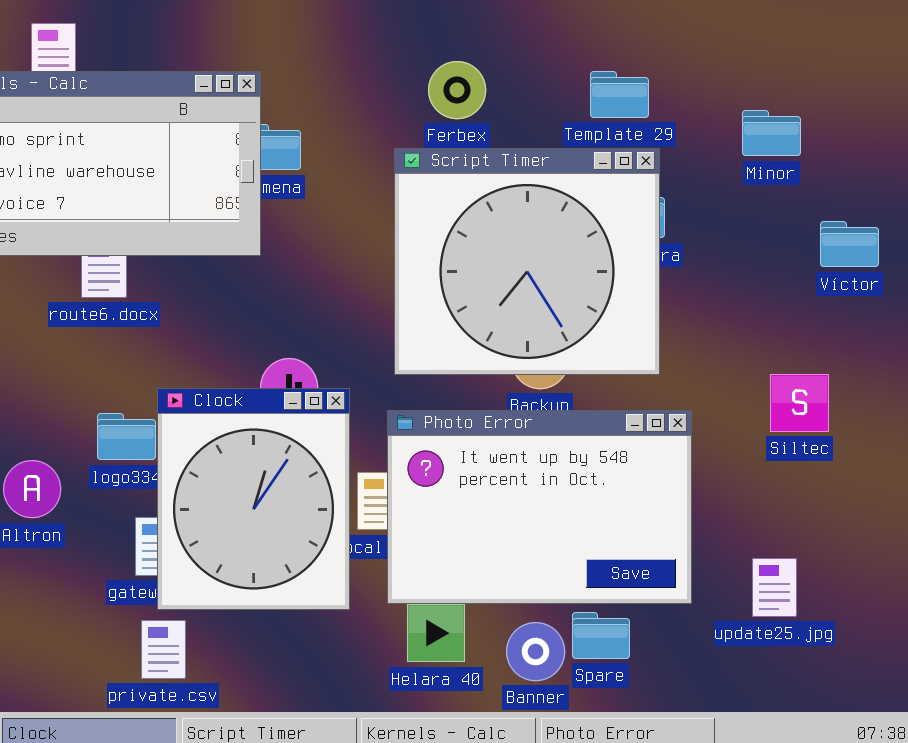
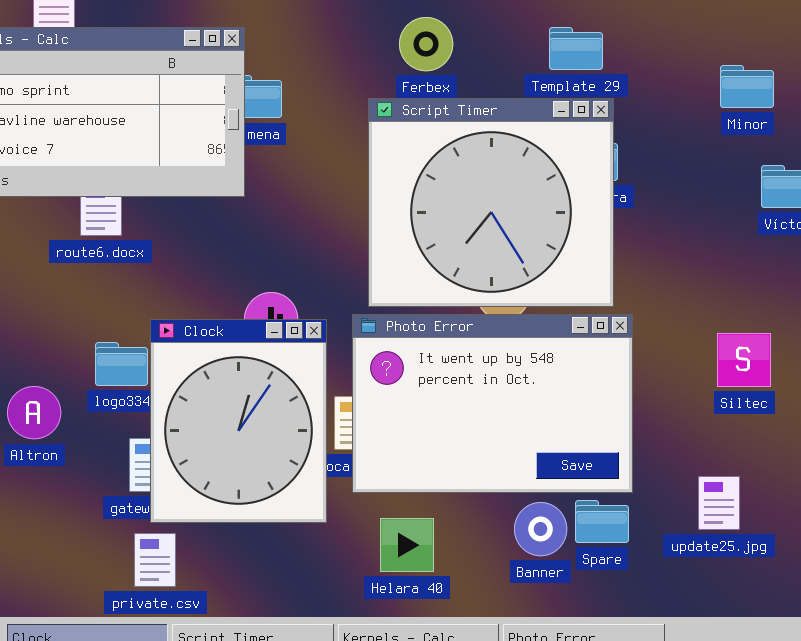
Minor: [742,110,801,156] -> [720,65,774,108], moved
Siltec: [770,374,829,432] -> [717,333,771,387], moved
Photo Error: [387,410,692,604] -> [352,314,633,493], moved
Spare: [572,612,630,659] -> [575,500,629,543], moved
Banner: [506,622,565,681] -> [514,502,567,556], moved

